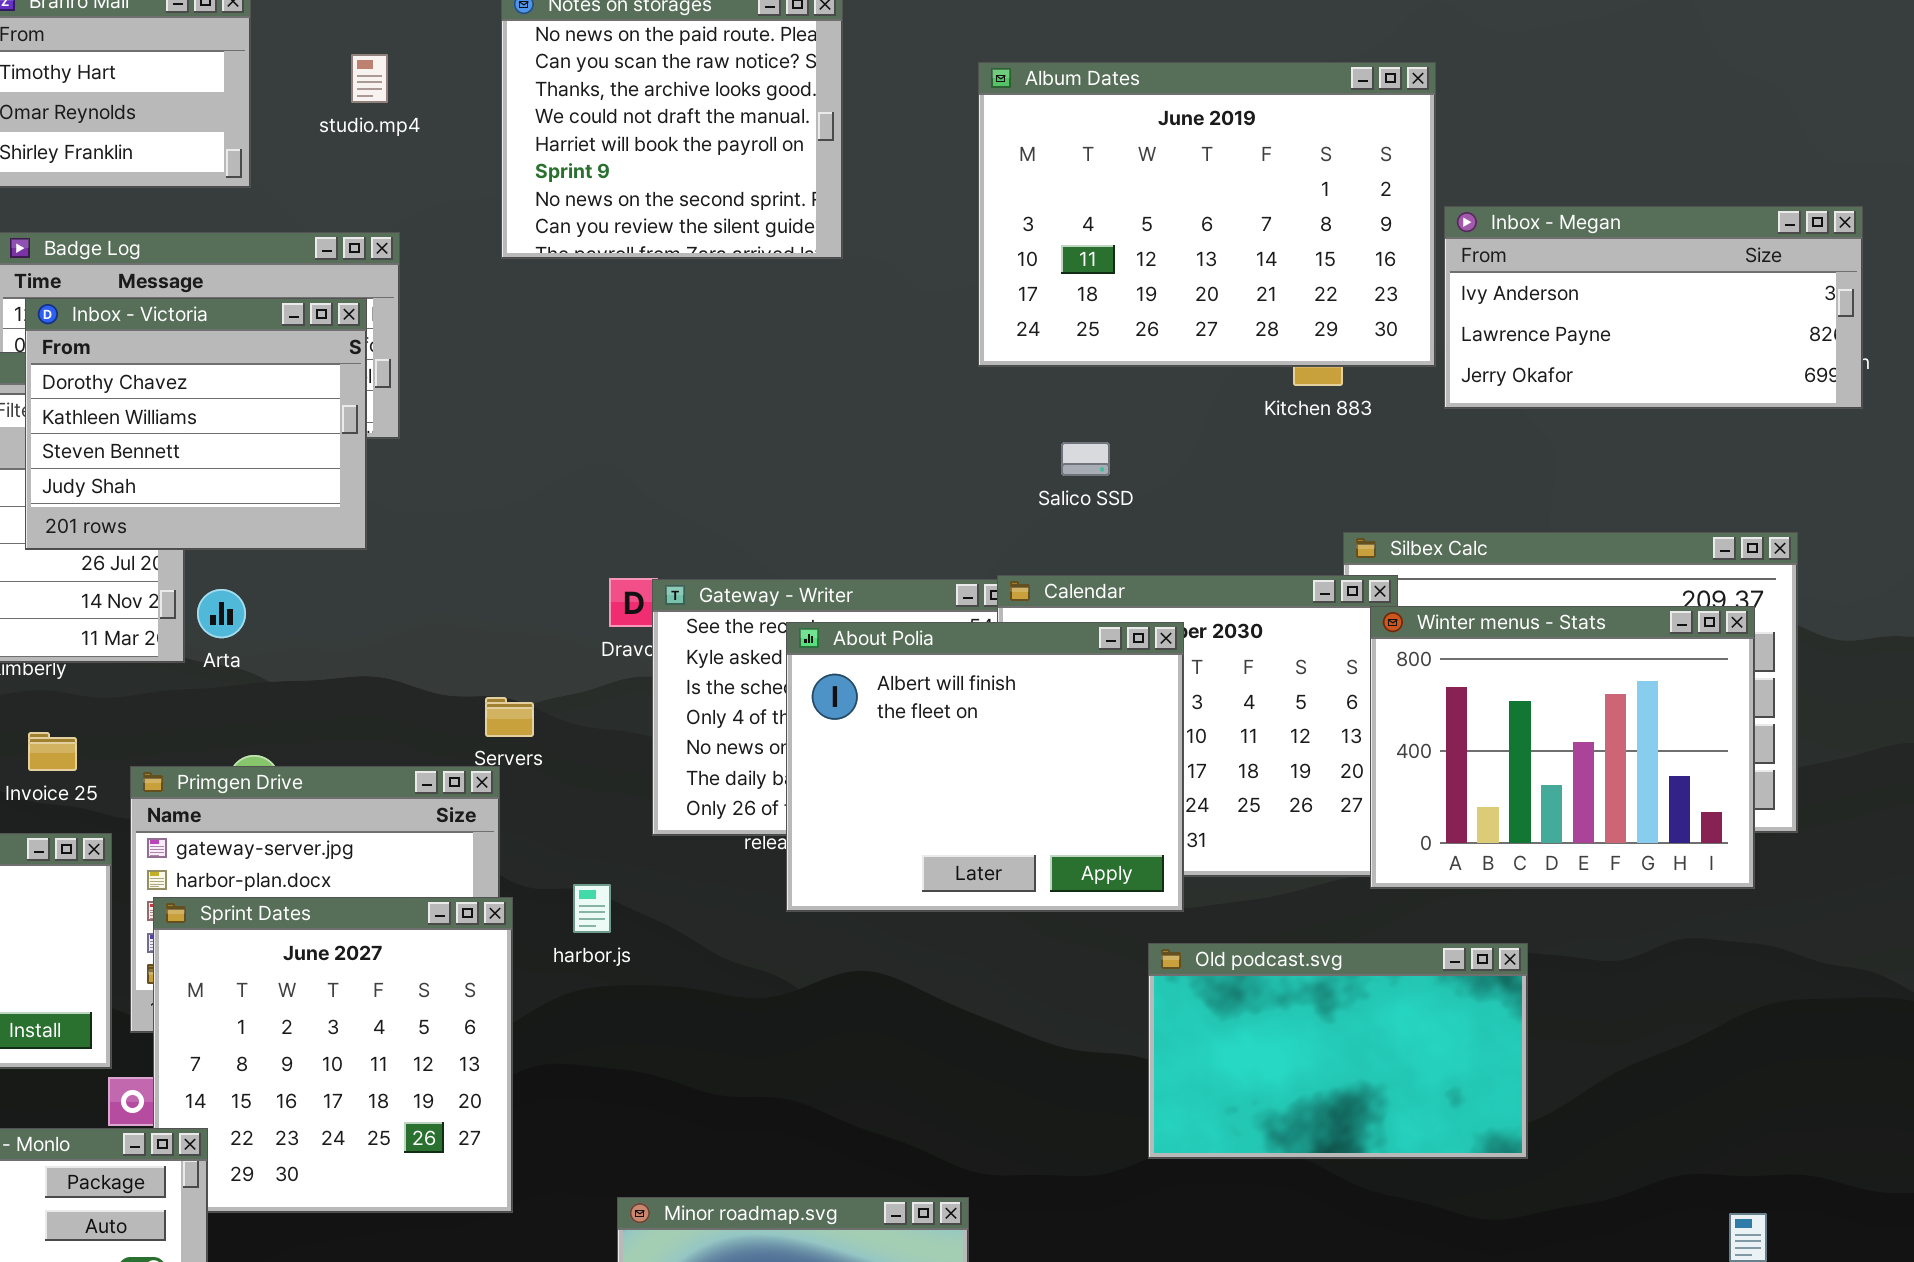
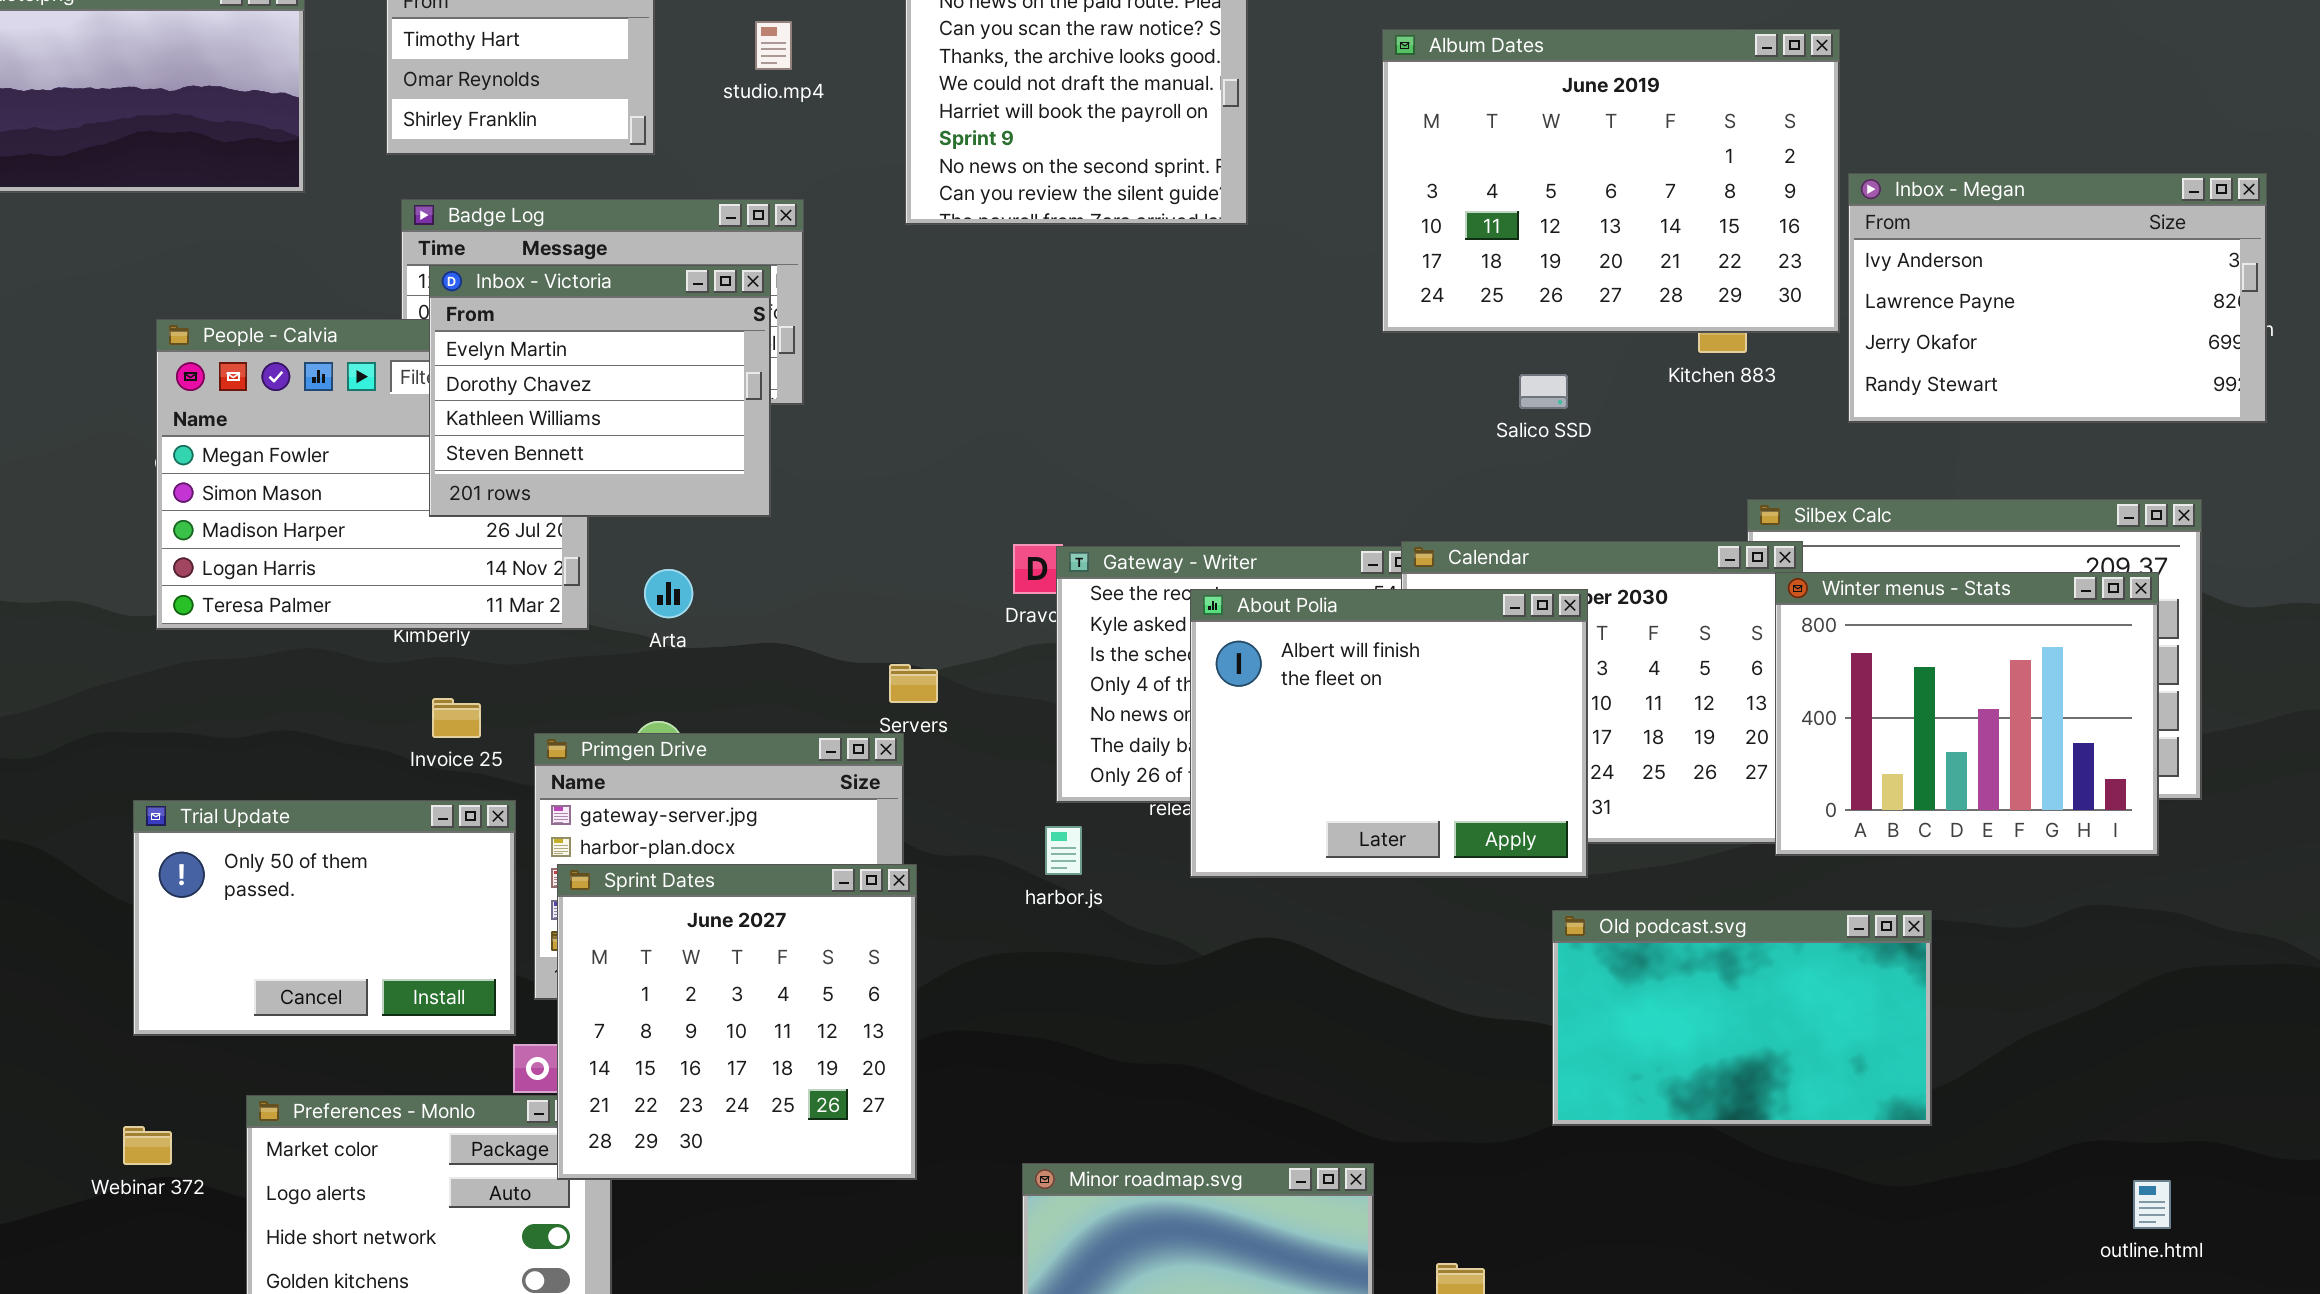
Inbox - Megan: [1444,206,1863,409] -> [1848,173,2267,423], resized
Inbox - Victoria: [25,298,367,550] -> [429,265,771,517], scrolled up 1 row
Salico SSD: [1061,442,1110,476] -> [1519,374,1568,409], moved
Arta: [197,589,246,638] -> [644,569,693,618], moved
harbor.js: [573,884,611,933] -> [1045,826,1082,875], moved
Sprint Dates: [153,897,513,1213] -> [557,864,917,1180], raised

